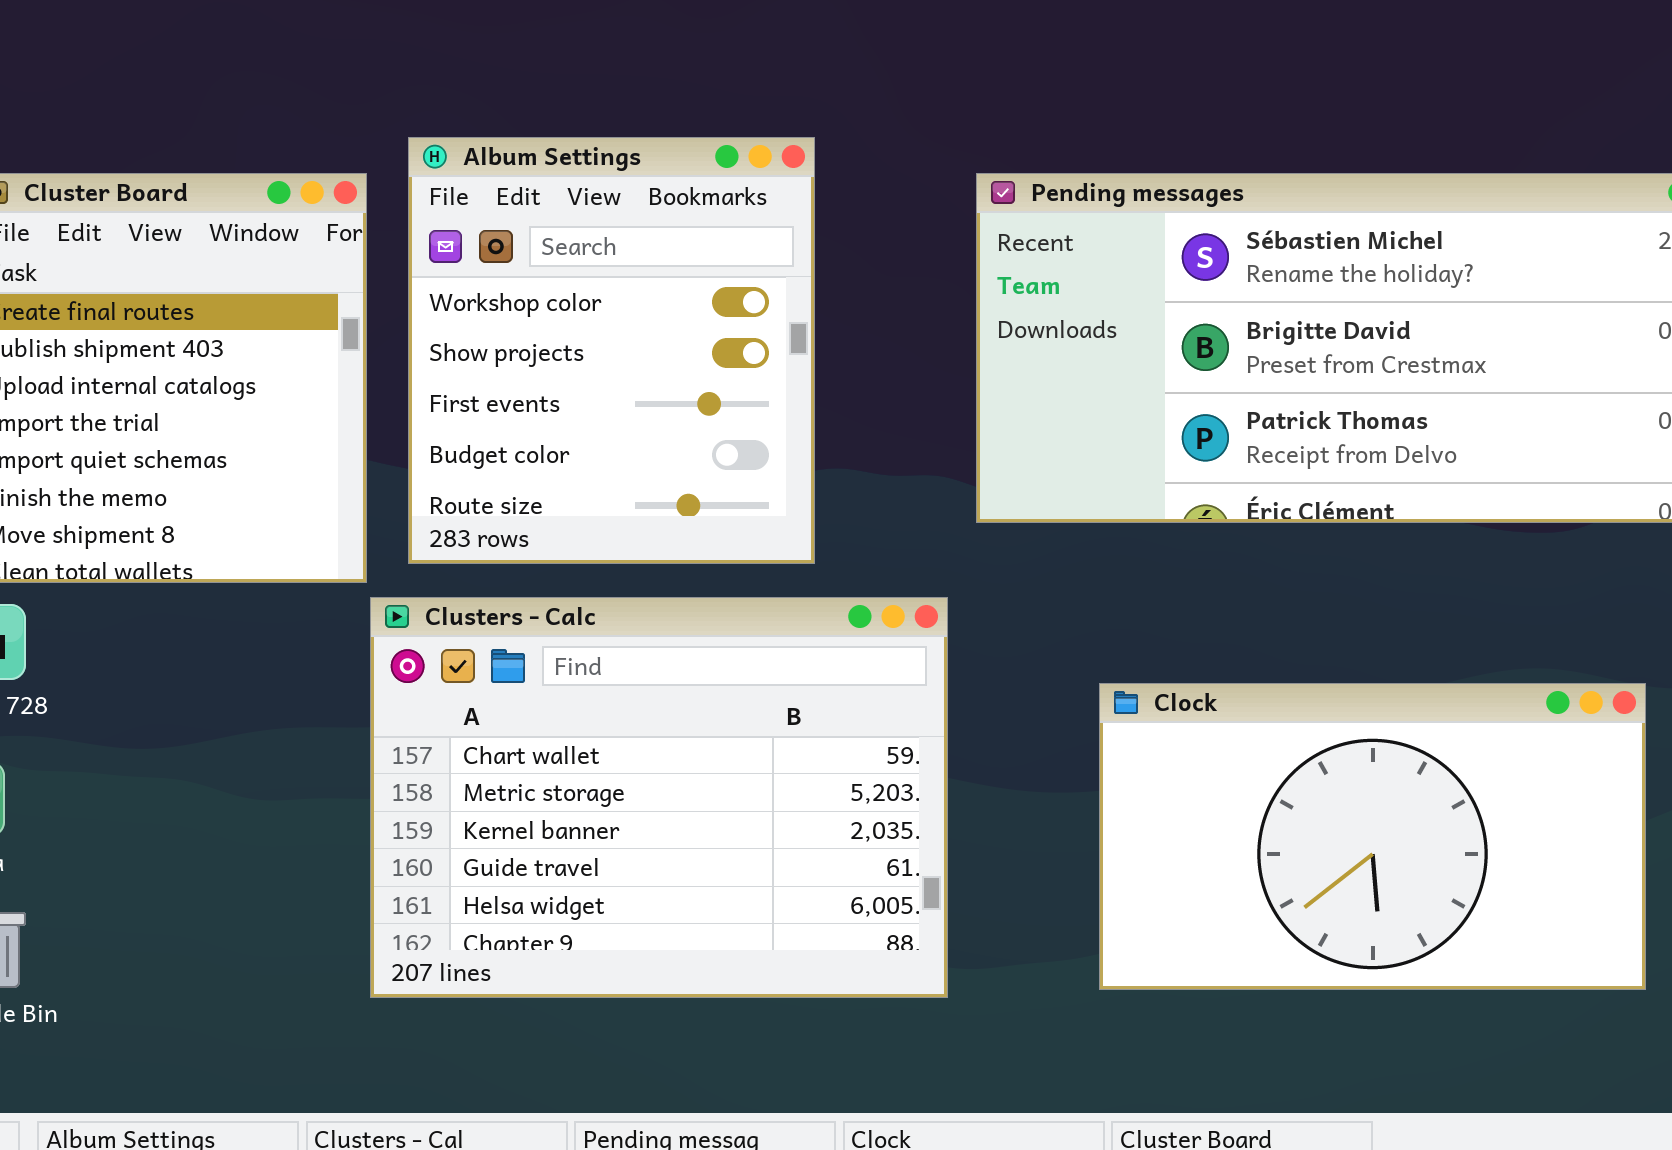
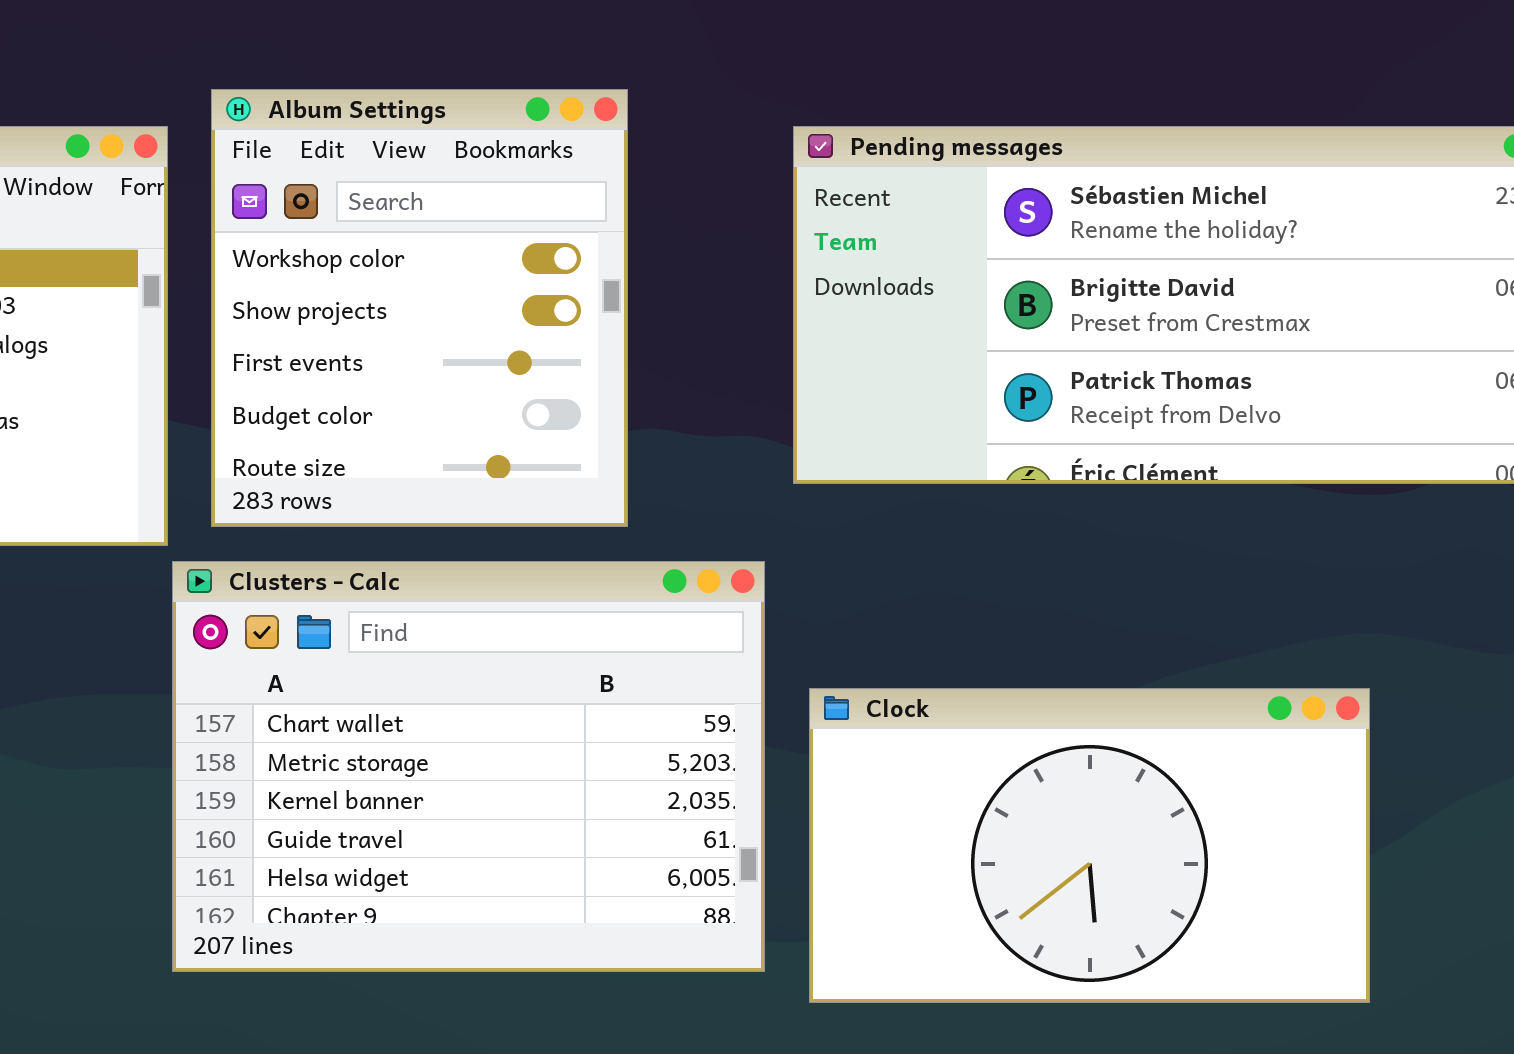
Clock: [1099,683,1646,990] -> [809,688,1370,1003], moved

